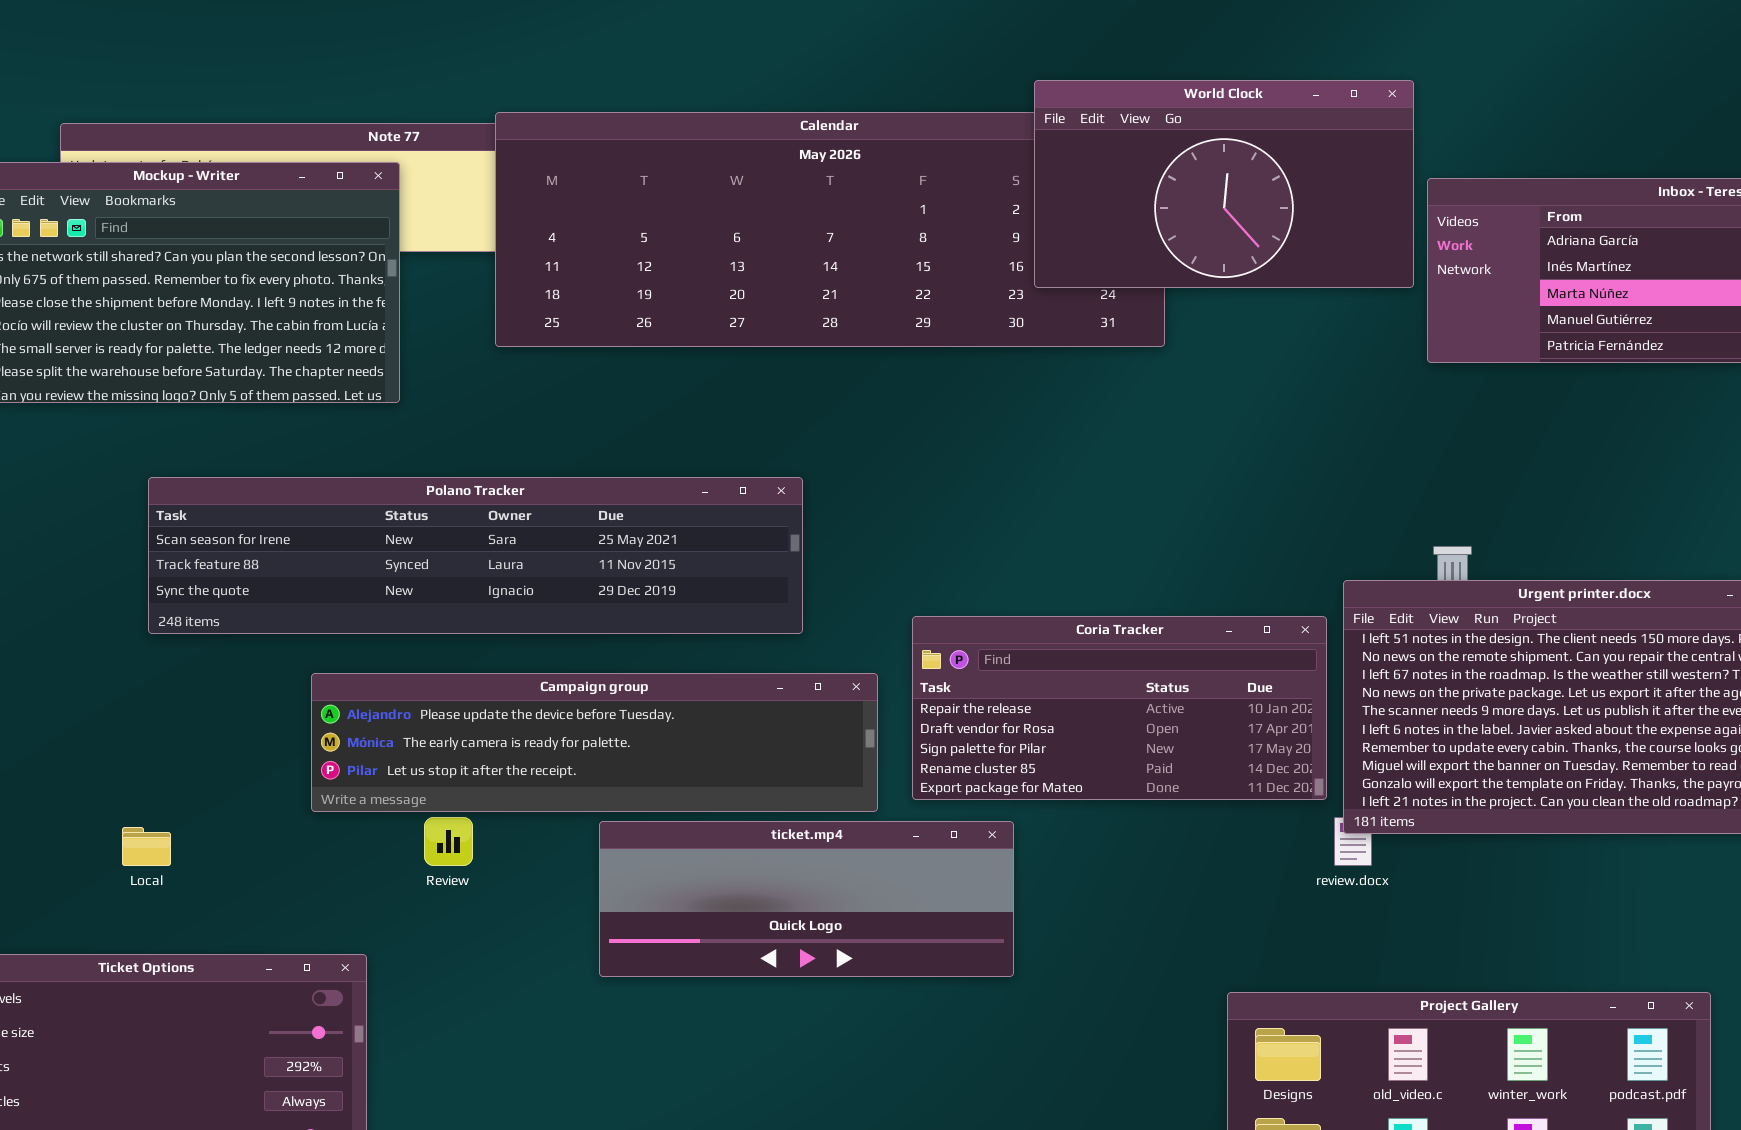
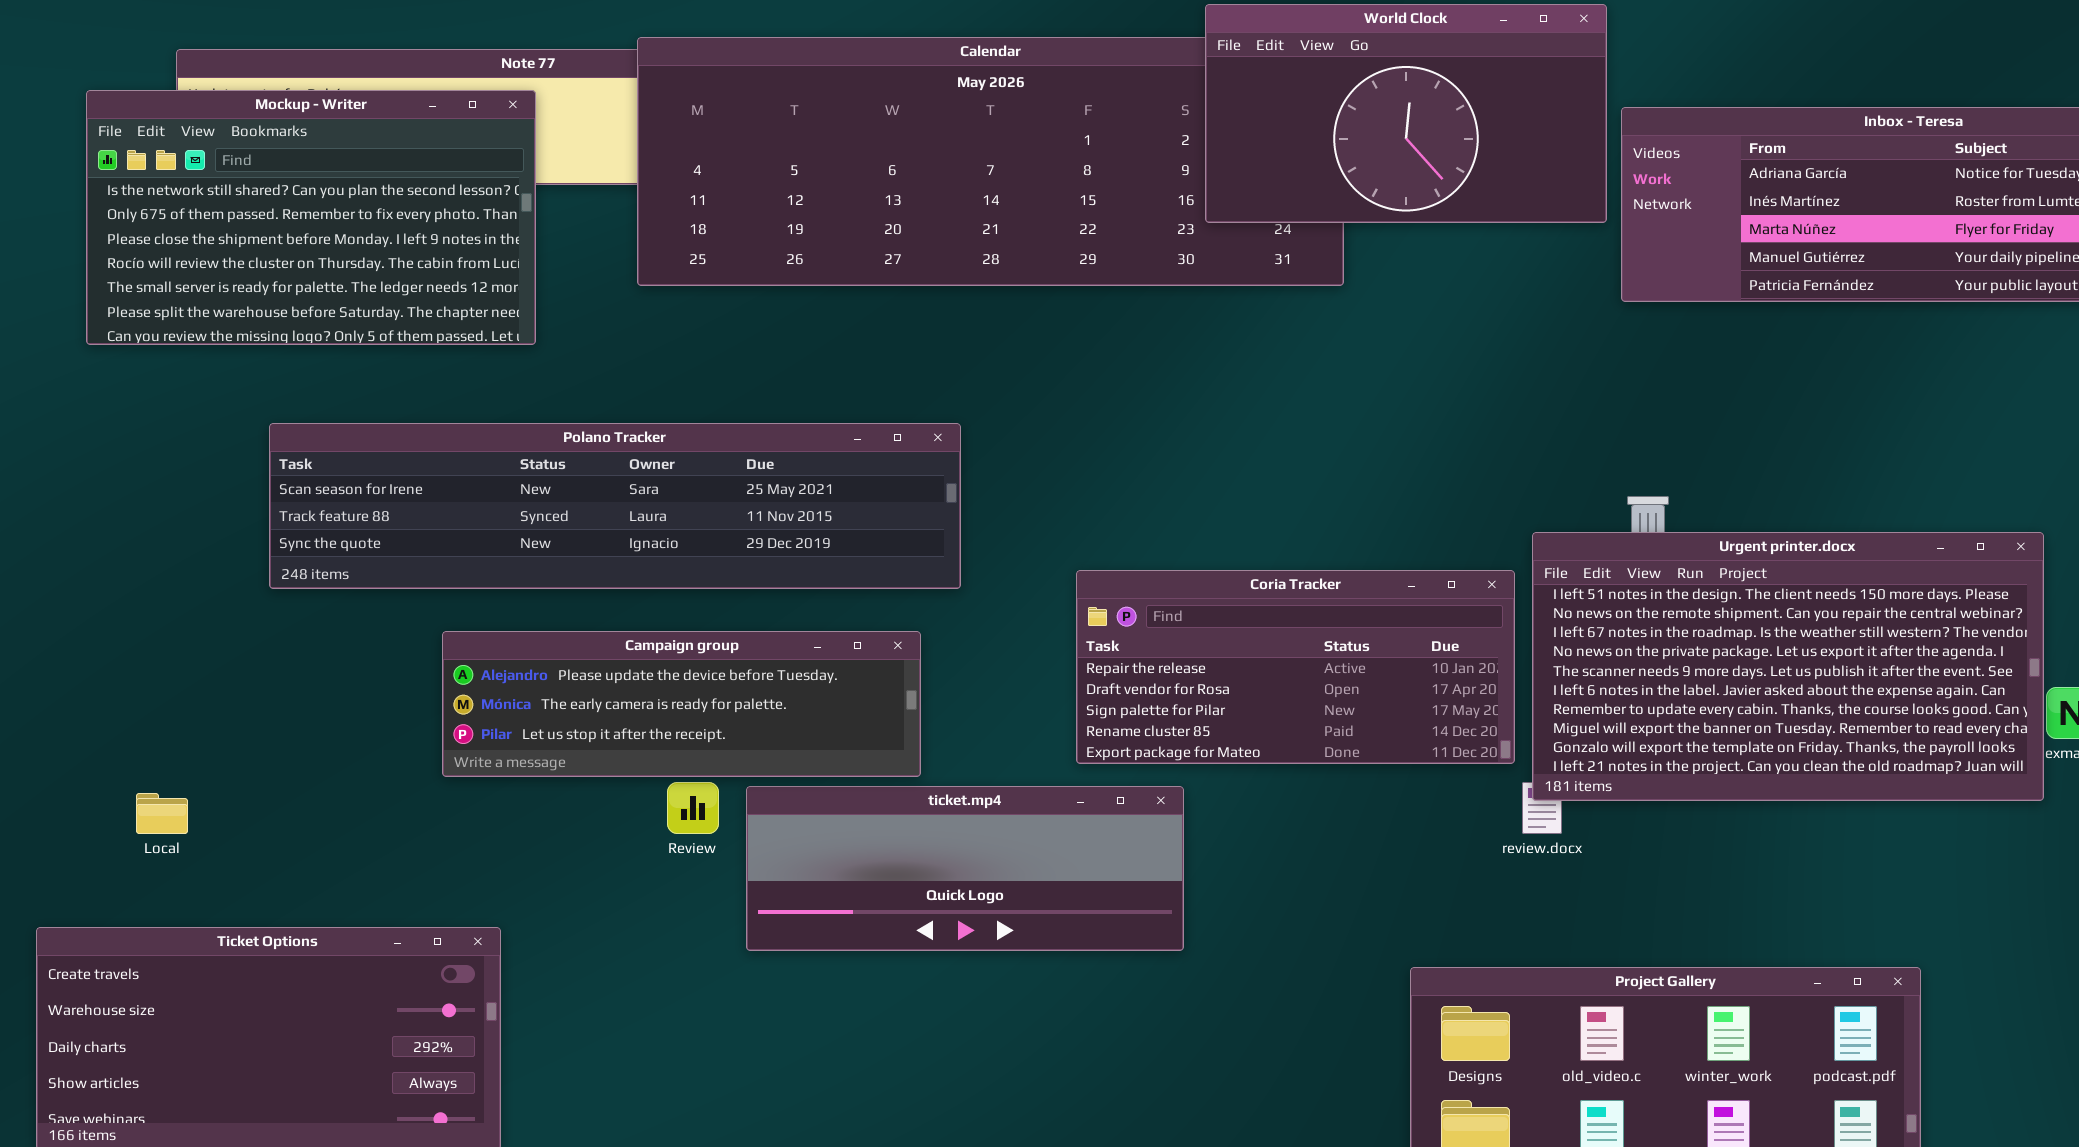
Campaign group: [311,673,878,812] -> [442,631,921,777], resized
Review: [424,817,473,866] -> [667,782,719,834], moved
Local: [122,827,171,866] -> [136,793,188,834], moved

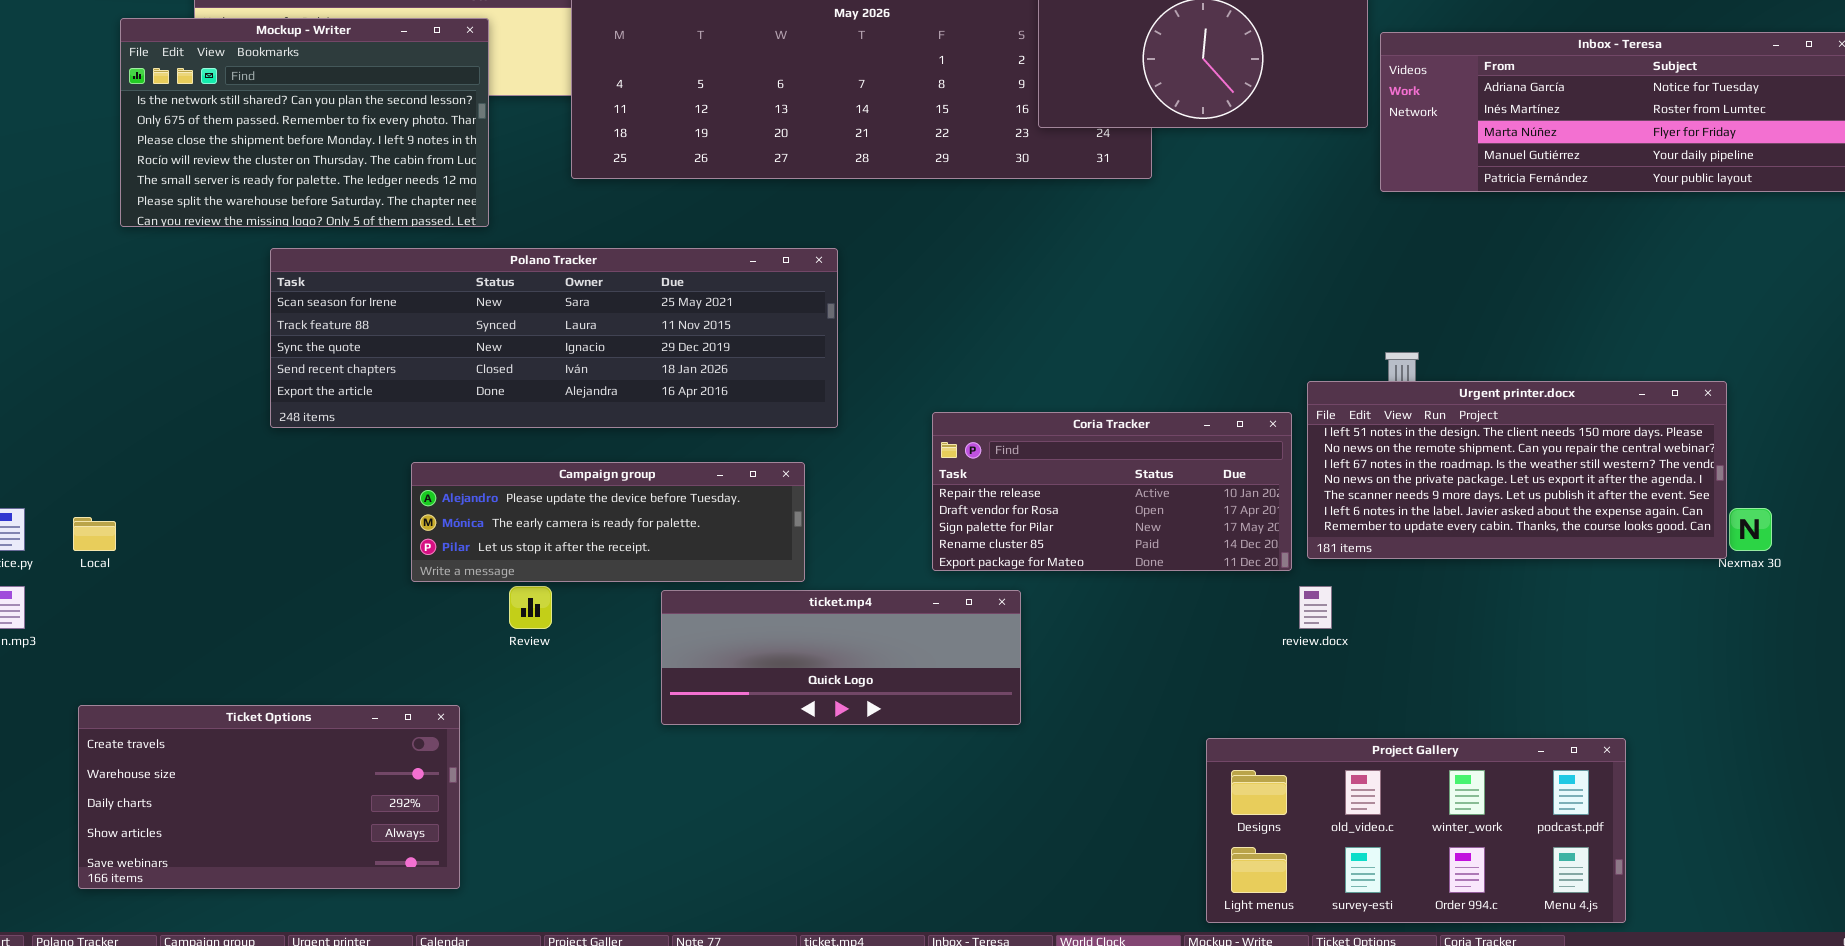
Polano Tracker: [269,423,961,589] -> [270,248,838,428], resized
Urgent printer.docx: [1532,532,2044,801] -> [1307,381,1727,559], resized
Review: [667,782,719,834] -> [509,586,552,629], moved
Local: [136,793,188,834] -> [73,517,116,551], moved

